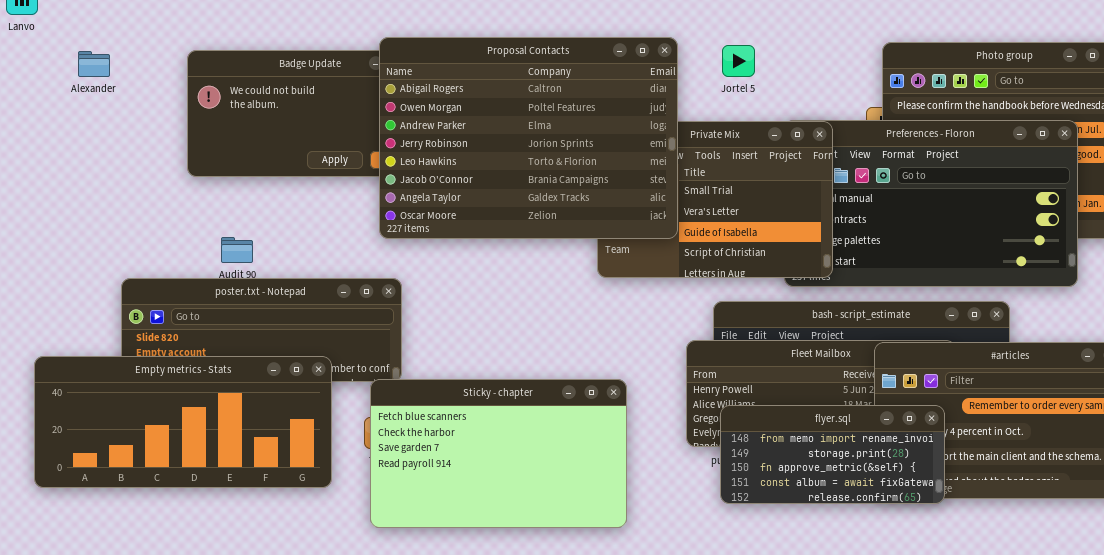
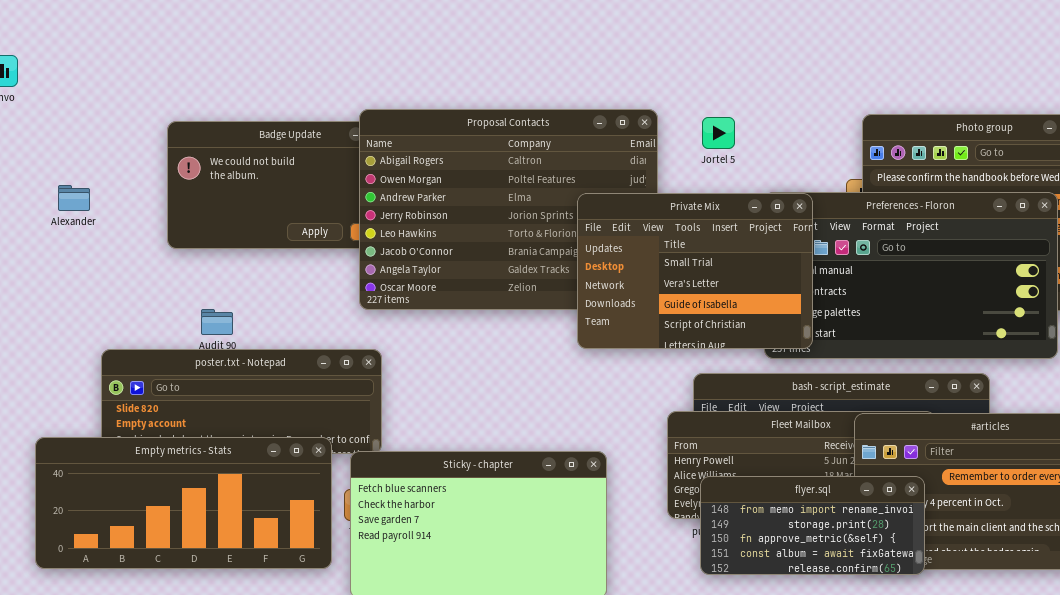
Alexander: [78,51,110,77] -> [58,185,90,211], moved
Private Mix: [597,121,833,278] -> [577,193,813,349], raised
Empty metrics - Stats: [34,356,332,488] -> [35,437,332,569], moved

